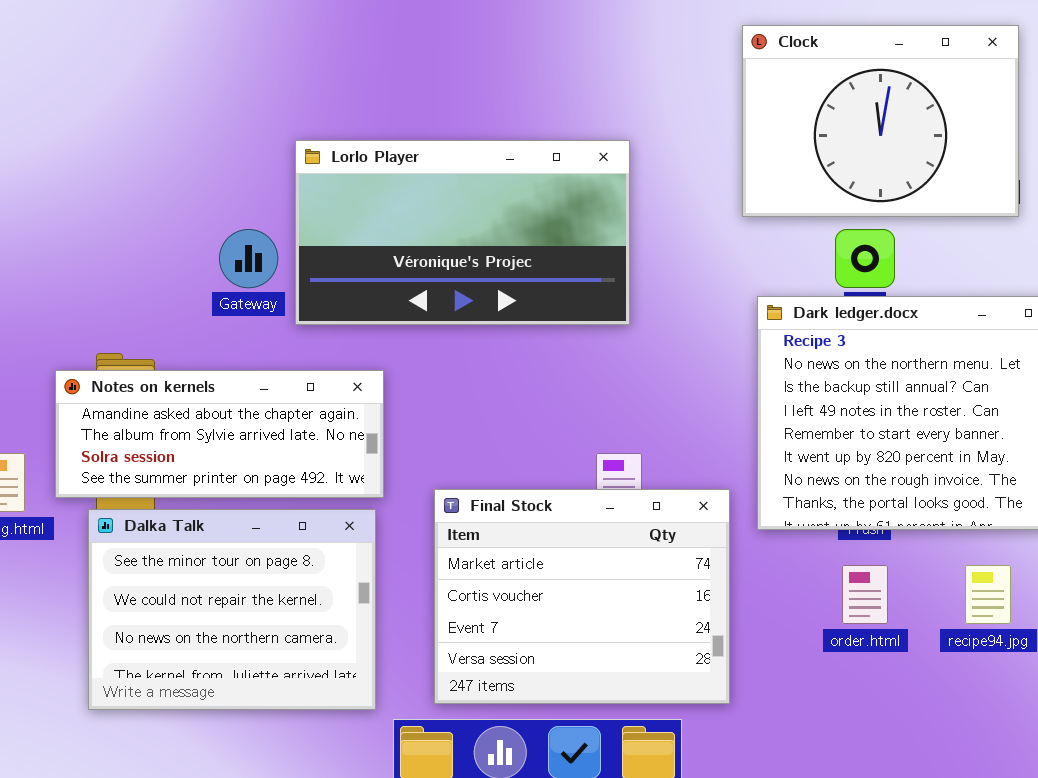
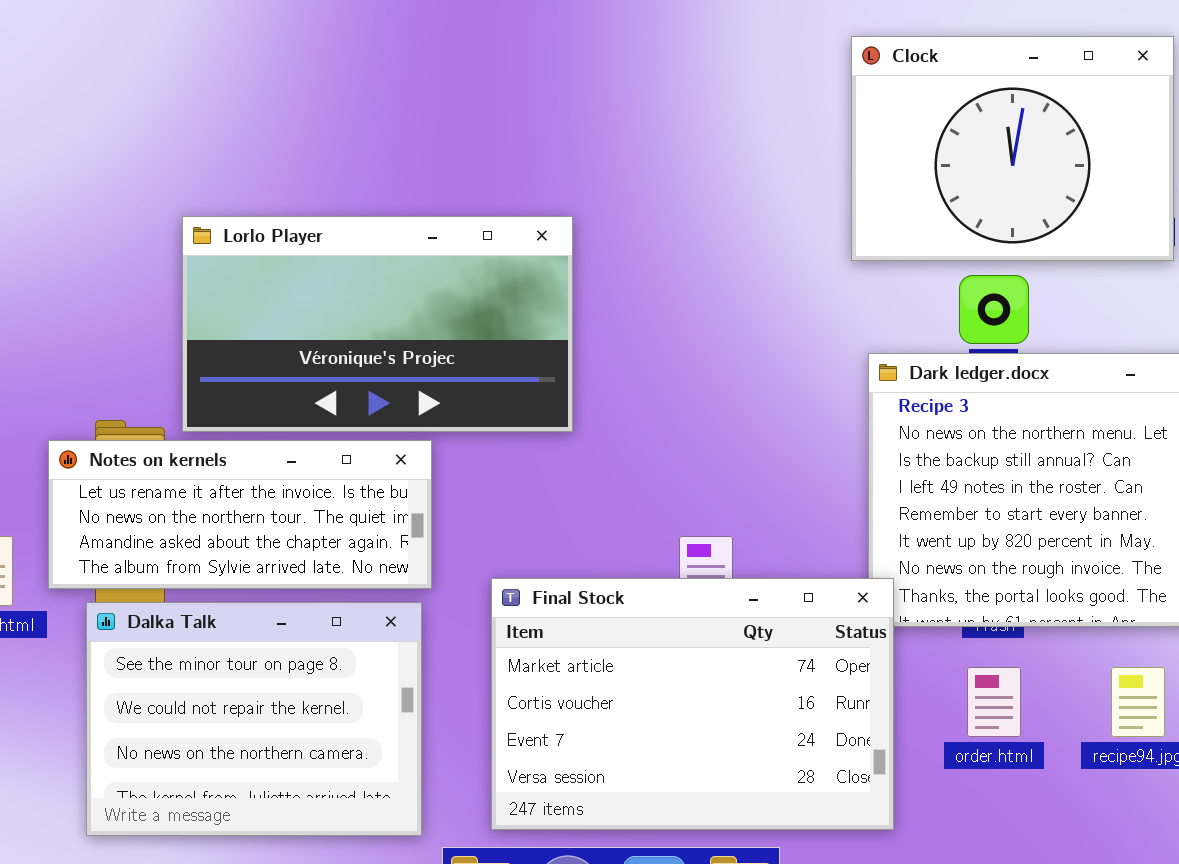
Lorlo Player: [295,140,630,325] -> [182,216,573,432], moved
Notes on kernels: [55,370,384,498] -> [48,440,432,589], scrolled up 2 rows
Final Stock: [434,489,730,704] -> [491,578,894,830], resized

